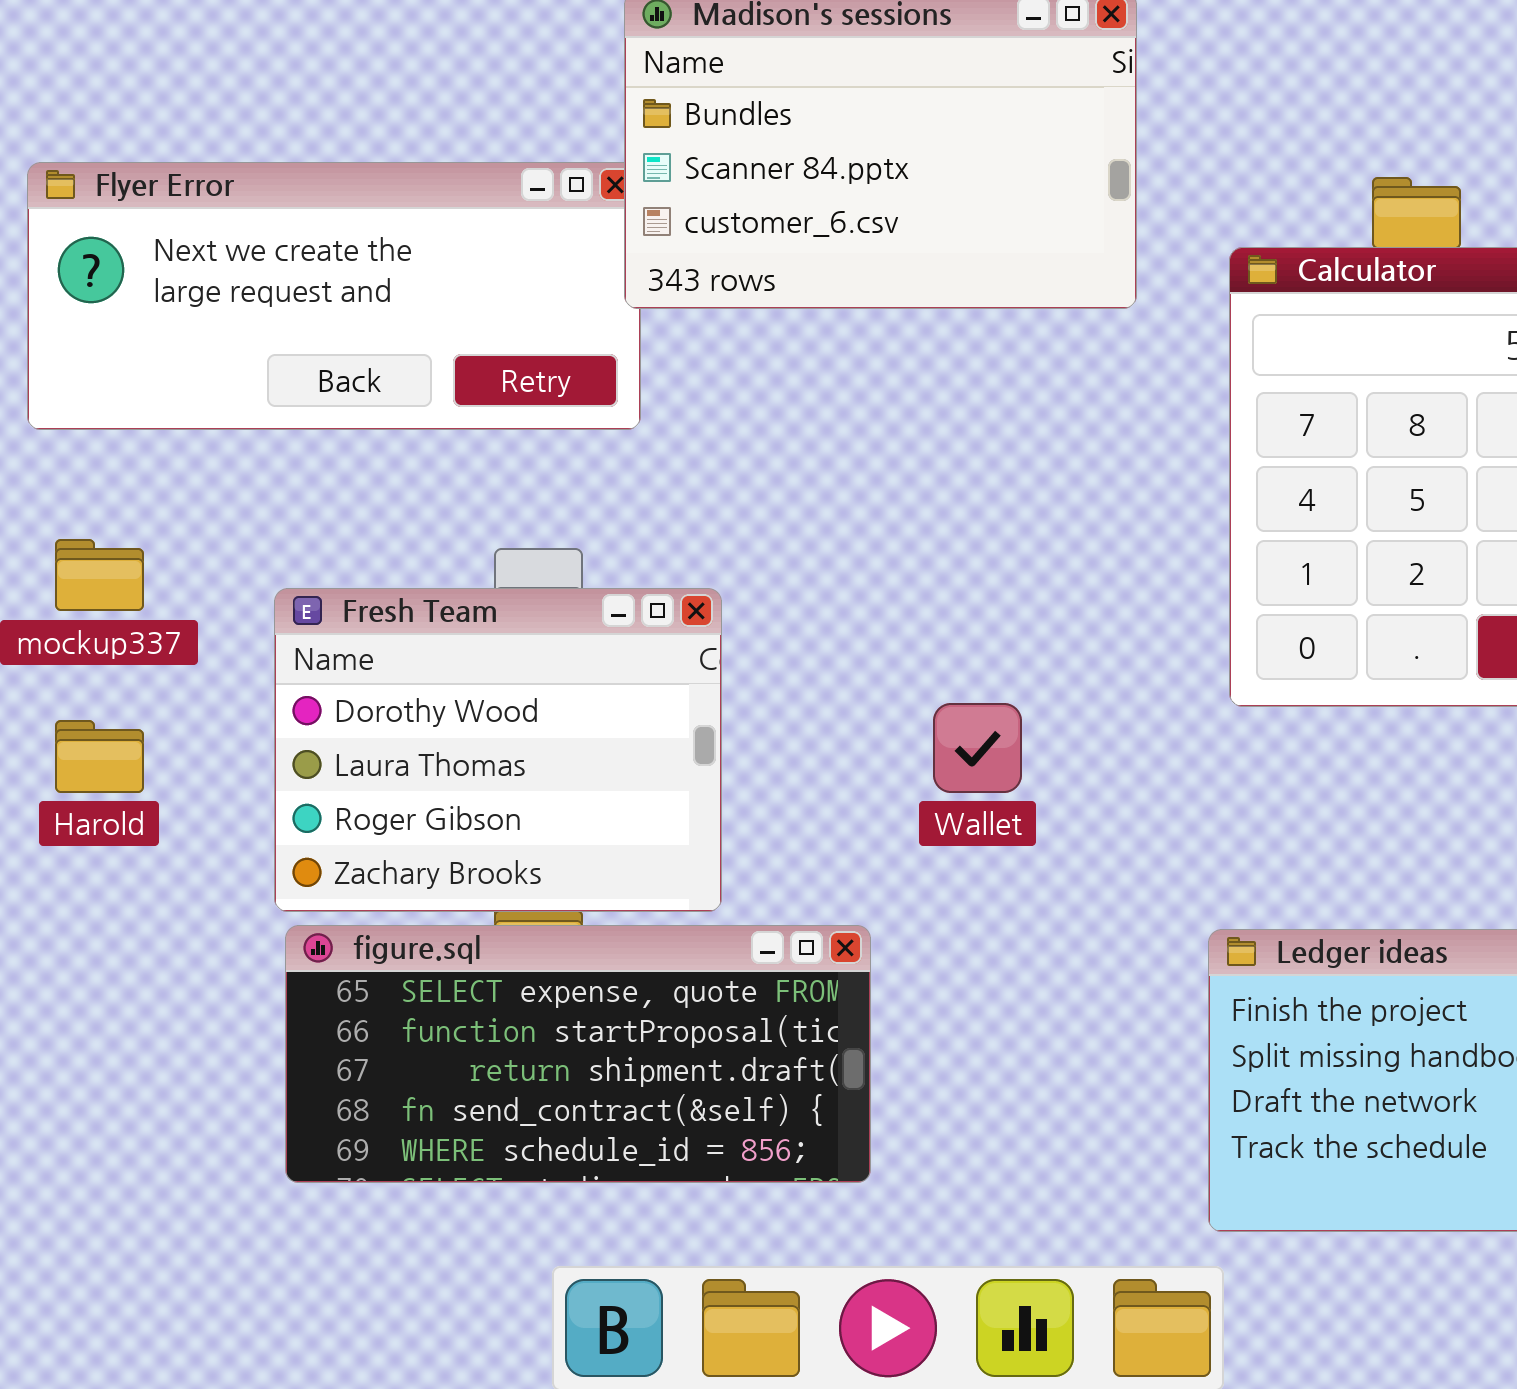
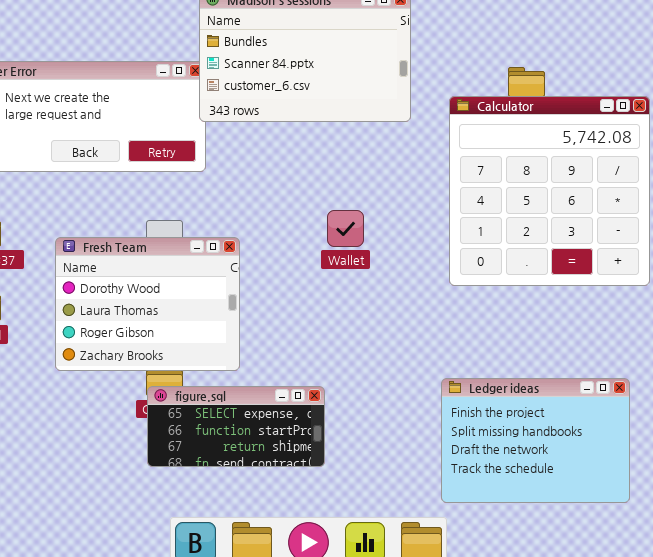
Wallet: [933,703,1022,793] -> [327,210,364,247], moved
figure.sql: [285,925,871,1183] -> [147,386,325,467], moved, resized

